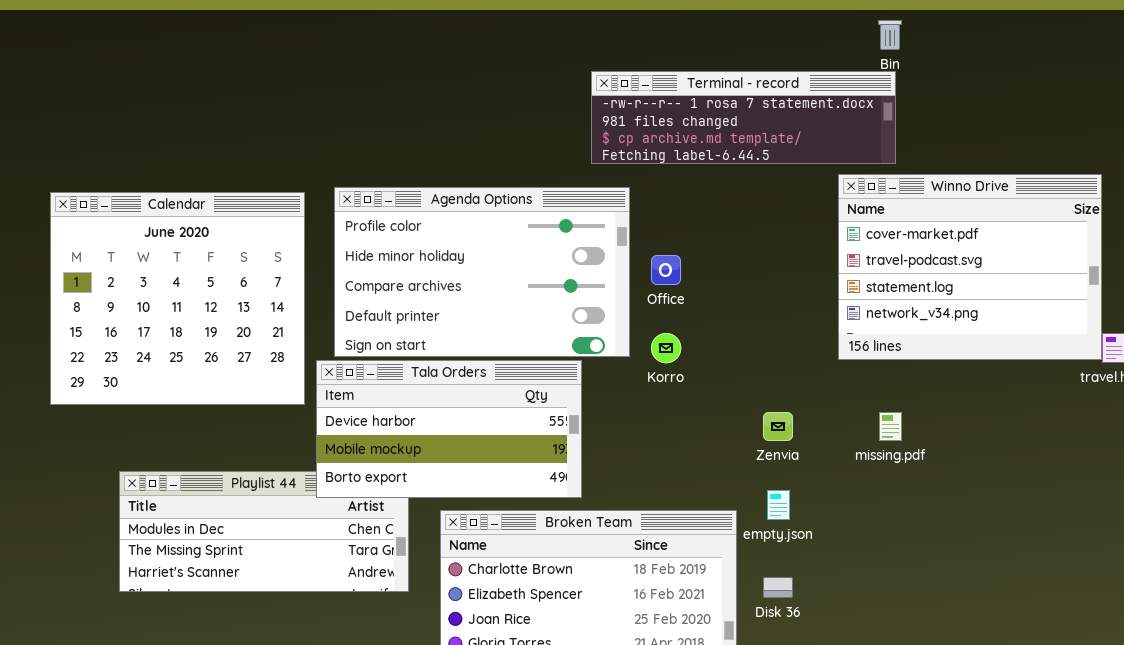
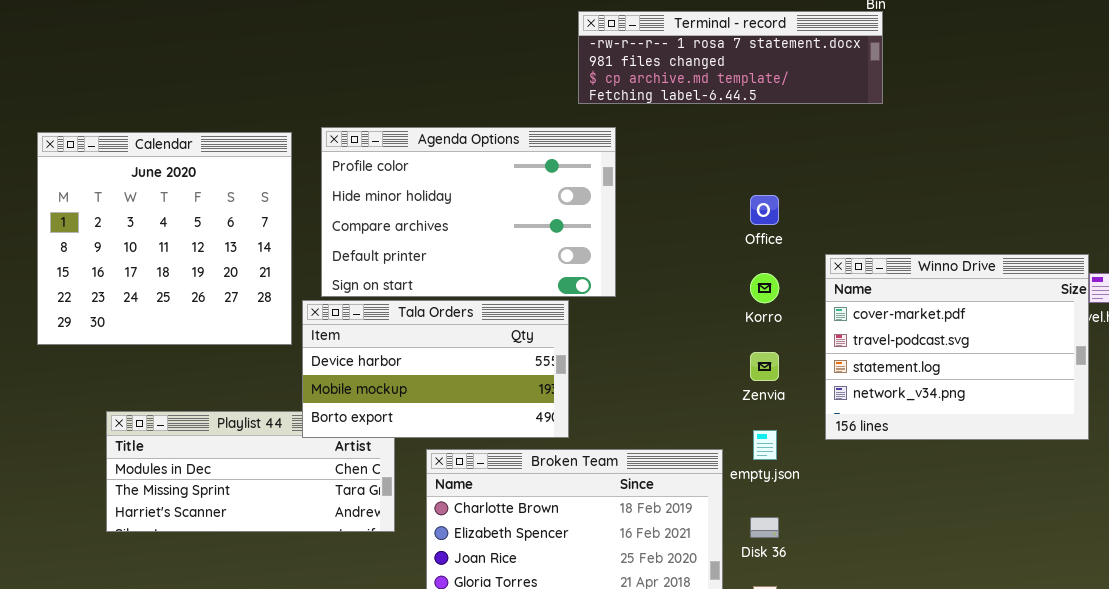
Winno Drive: [838,174,1102,360] -> [825,254,1089,440], moved
Office: [651,255,681,285] -> [750,195,779,225], moved
Korro: [651,333,681,363] -> [750,273,779,303], moved

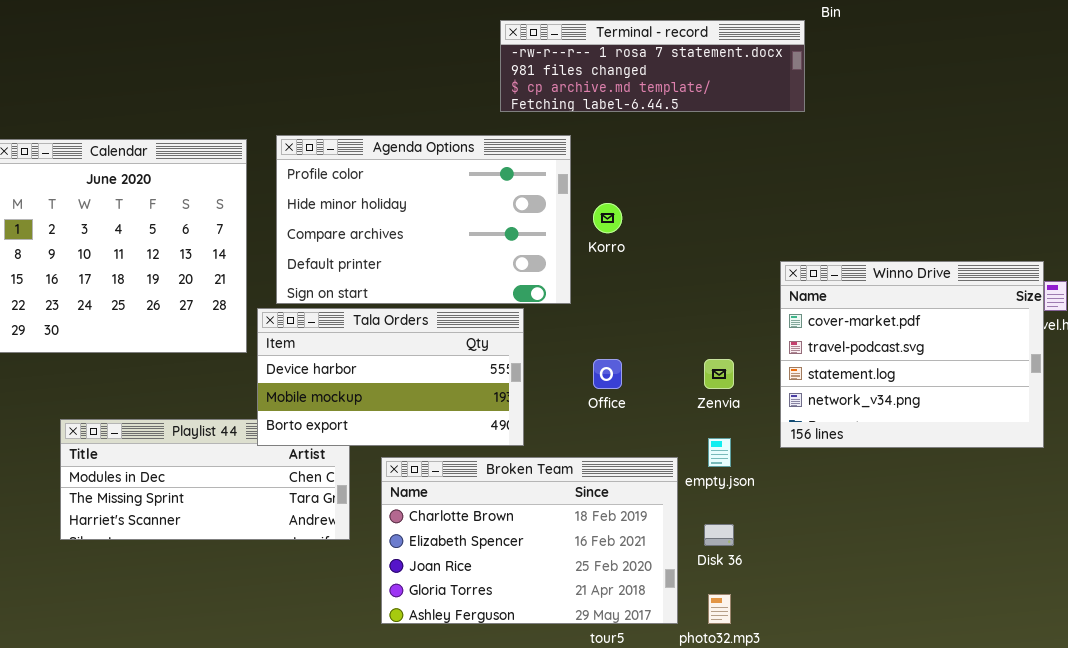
Terminal - record: [578,11,883,104] -> [500,20,805,112], moved
Office: [750,195,779,225] -> [593,359,622,389], moved
Korro: [750,273,779,303] -> [593,203,622,233], moved

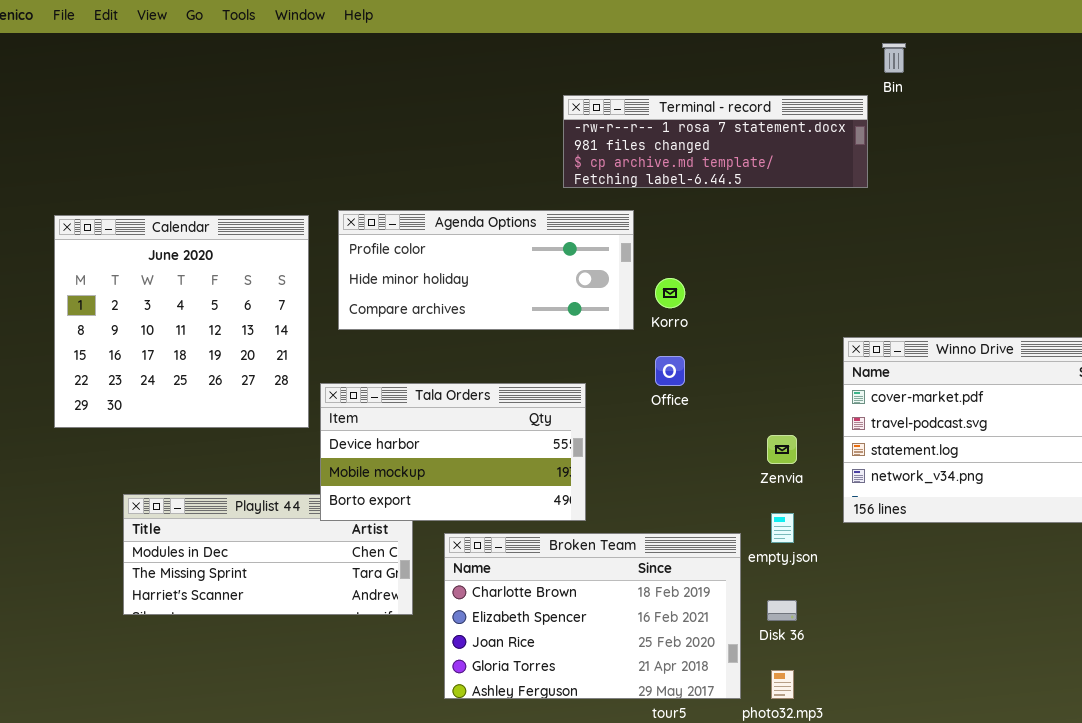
Agenda Options: [276,135,571,304] -> [338,210,634,330], resized
Office: [593,359,622,389] -> [655,356,685,386], moved

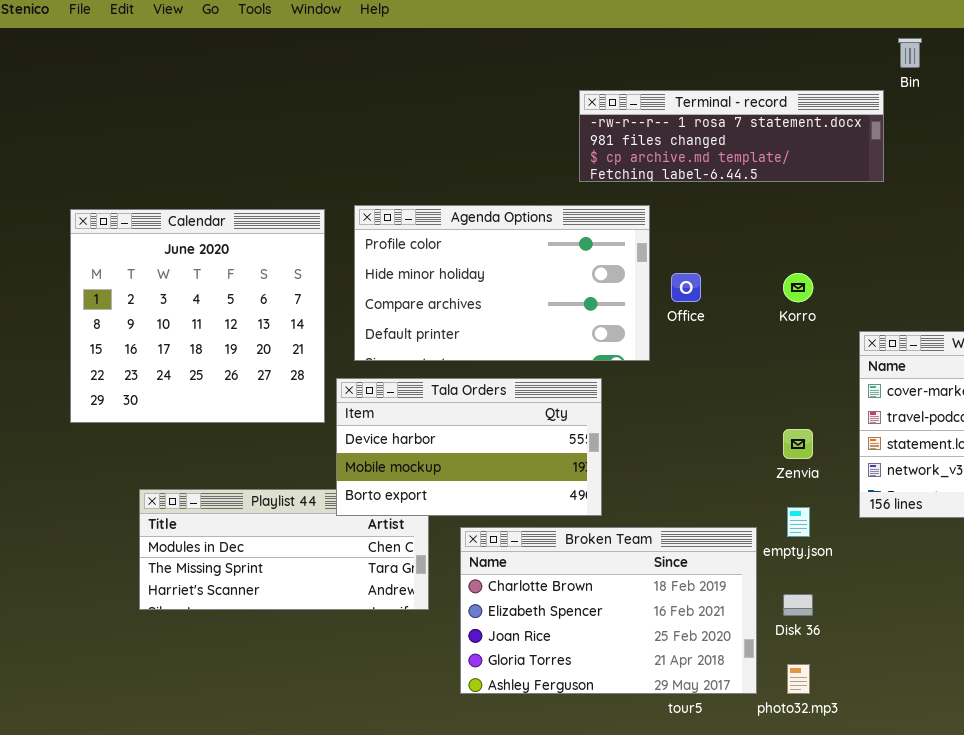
Agenda Options: [338,210,634,330] -> [354,205,650,361], resized
Korro: [655,278,685,308] -> [783,273,813,302], moved
Office: [655,356,685,386] -> [671,273,701,302], moved

